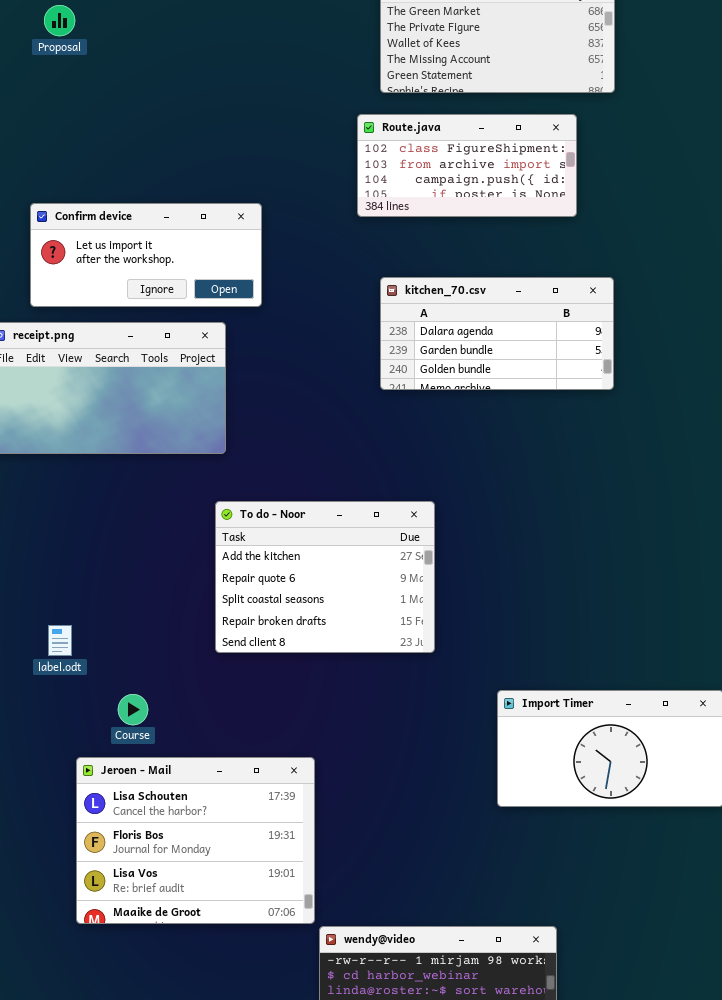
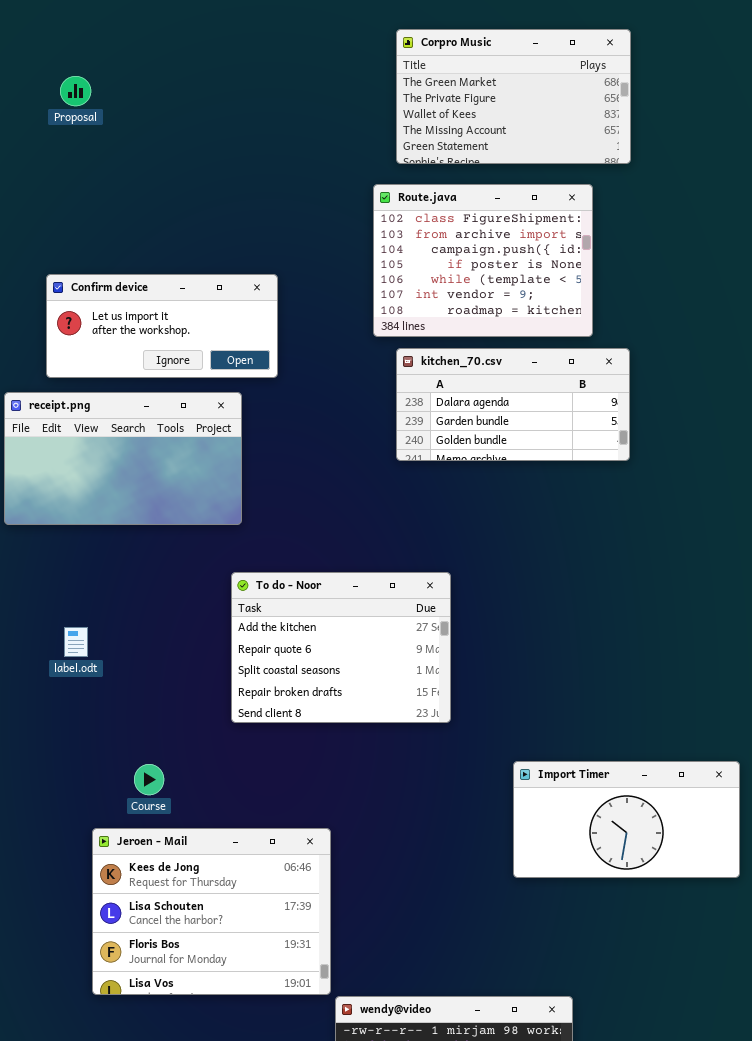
Route.java: [357,114,577,217] -> [373,184,593,337], resized
label.odt: [48,625,72,656] -> [64,627,88,657], moved
Jeroen - Mail: [76,757,315,924] -> [92,828,331,995], scrolled up 1 row

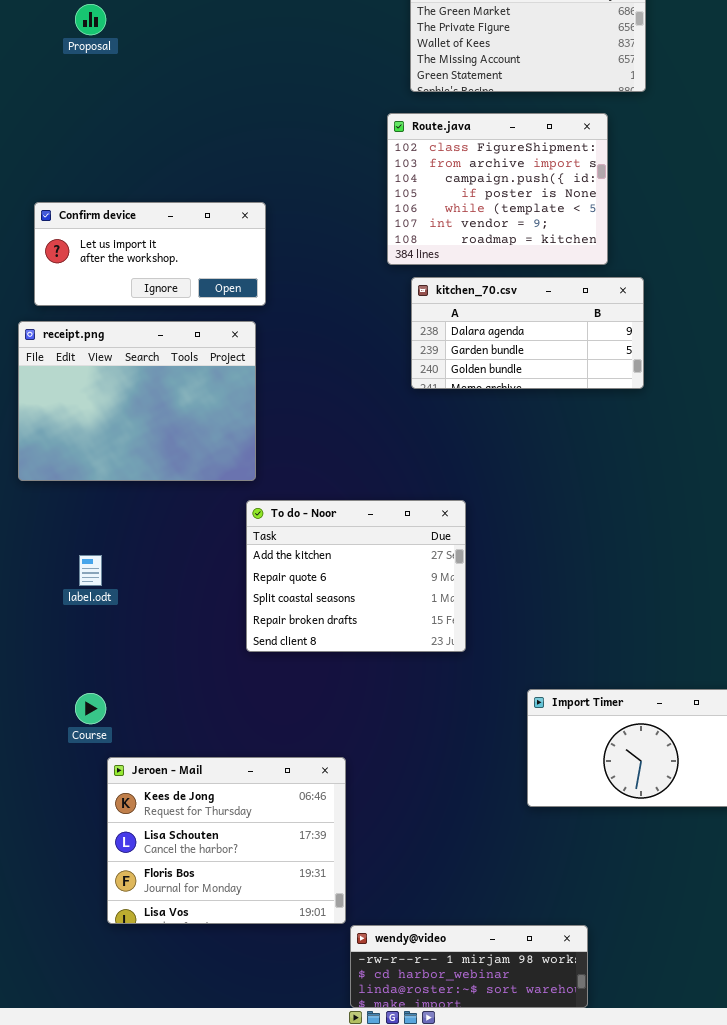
Confirm device: [46,274,278,378] -> [34,202,266,306], moved
receipt.png: [4,392,242,525] -> [18,321,256,481], resized
Course: [134,764,164,795] -> [75,693,106,724], moved

